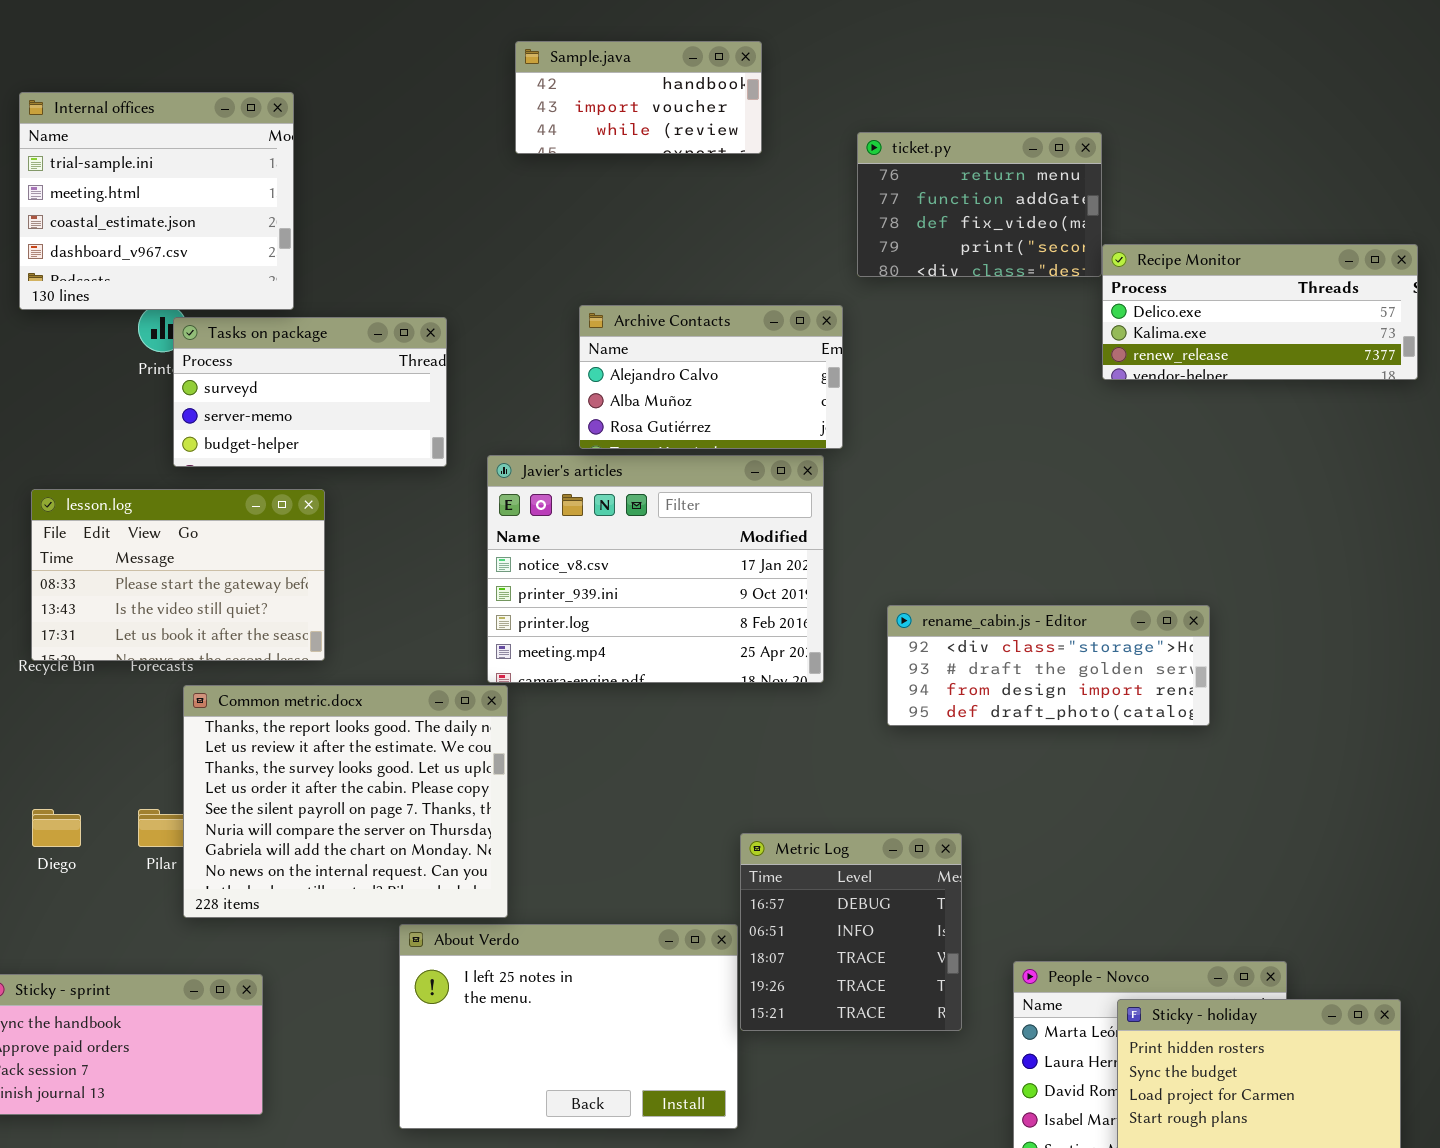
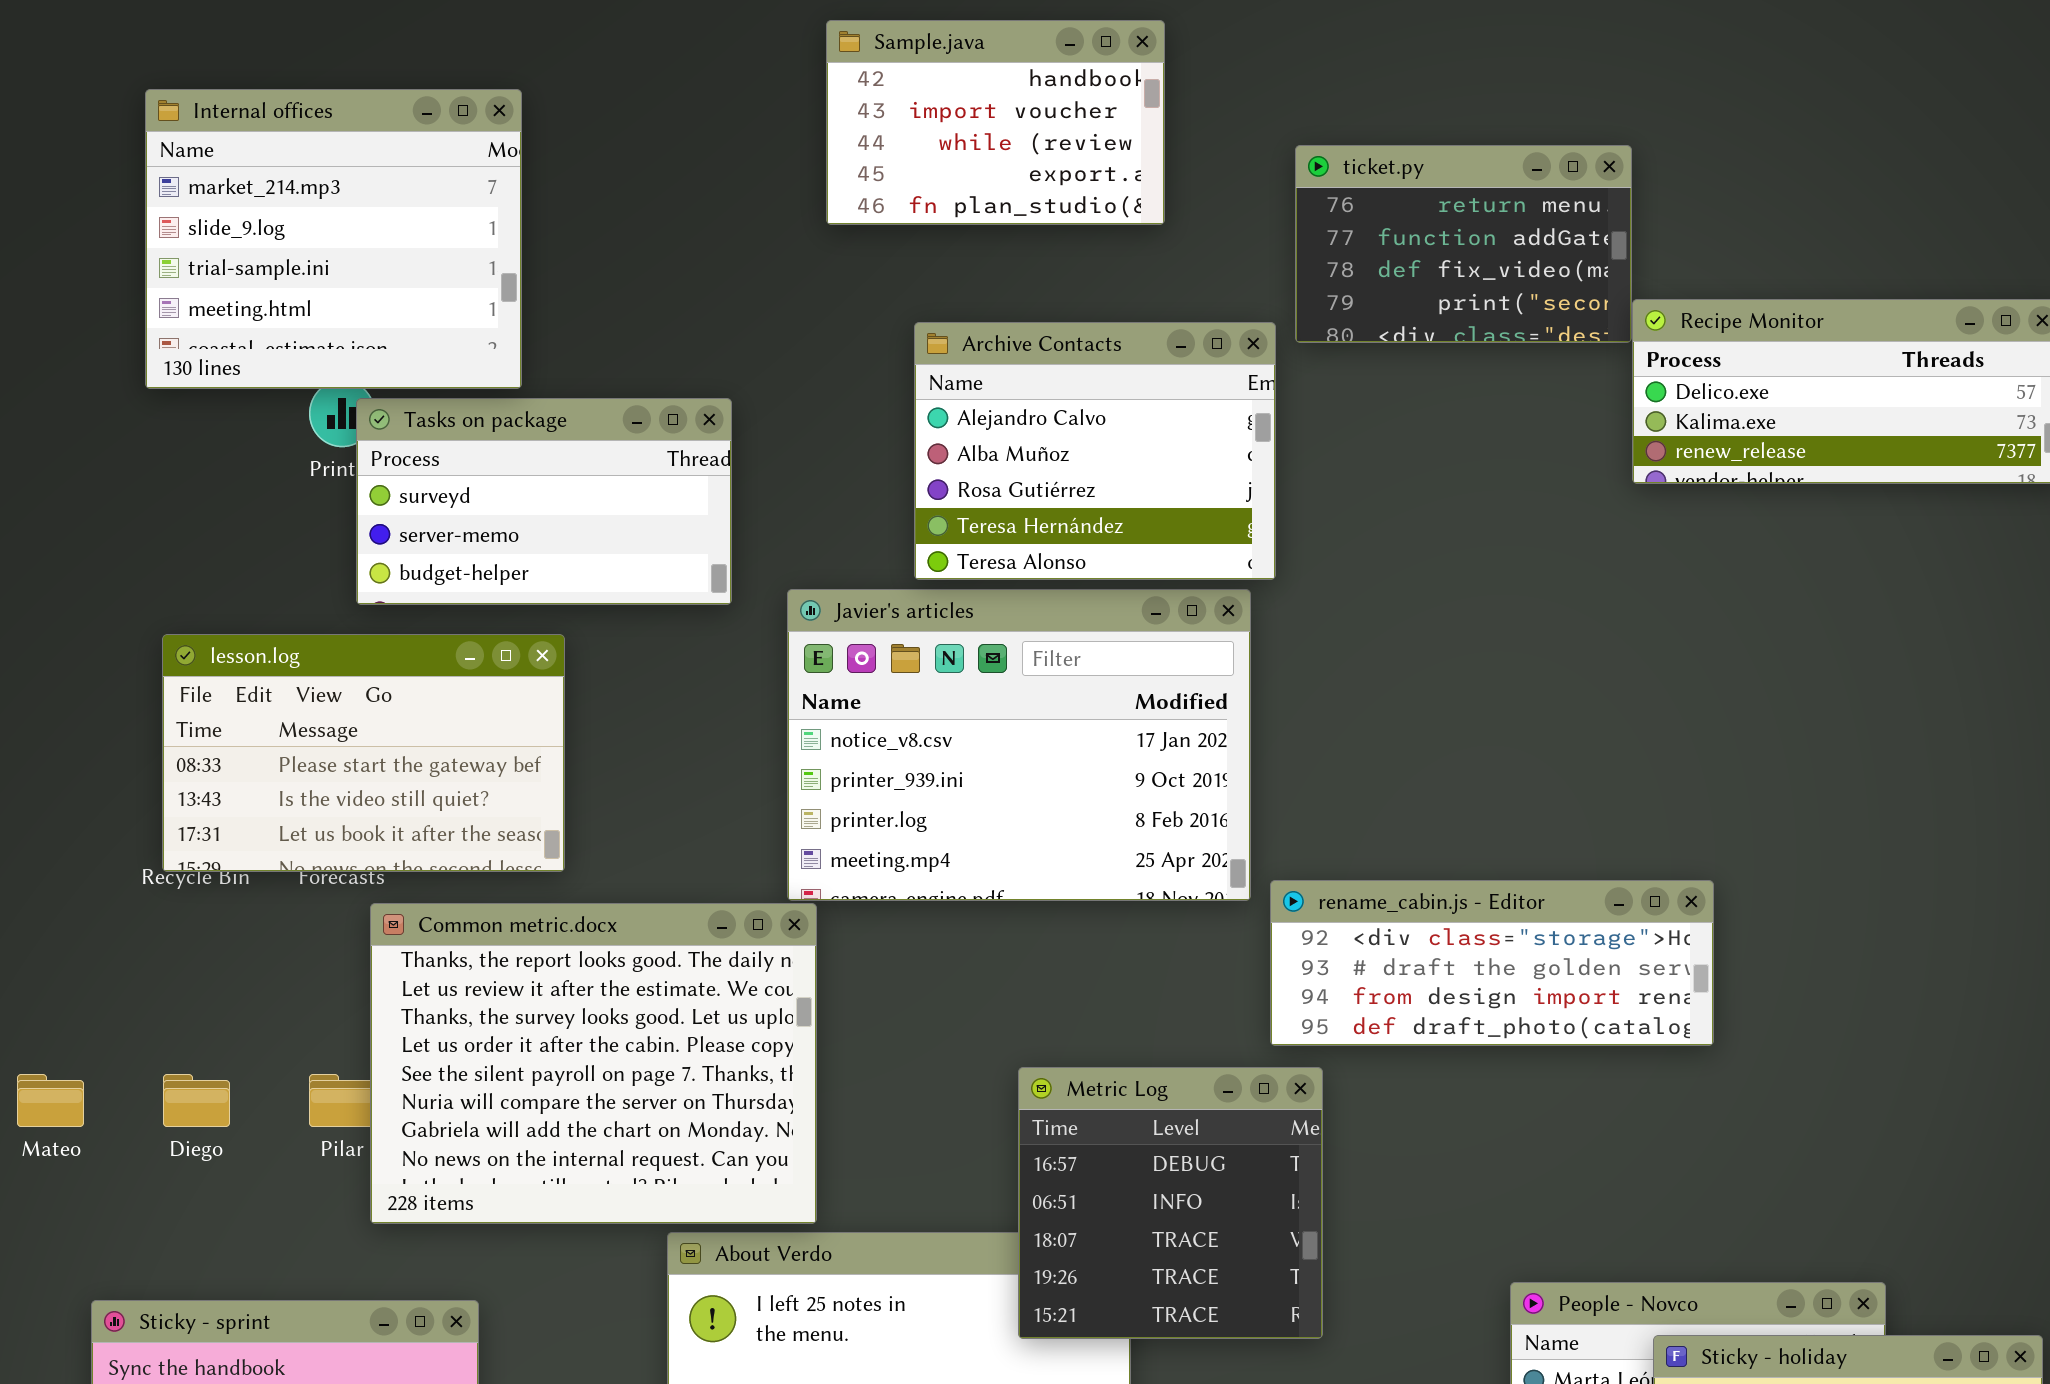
Sample.java: [515,41,762,154] -> [826,20,1165,225], resized
Internal offices: [19,92,294,310] -> [145,89,522,389], scrolled up 2 rows
Archive Contacts: [579,305,843,449] -> [914,322,1276,580], resized
rename_cabin.js - Editor: [887,605,1210,726] -> [1270,880,1714,1046], moved
Metric Log: [740,833,962,1031] -> [1018,1067,1323,1339], moved

